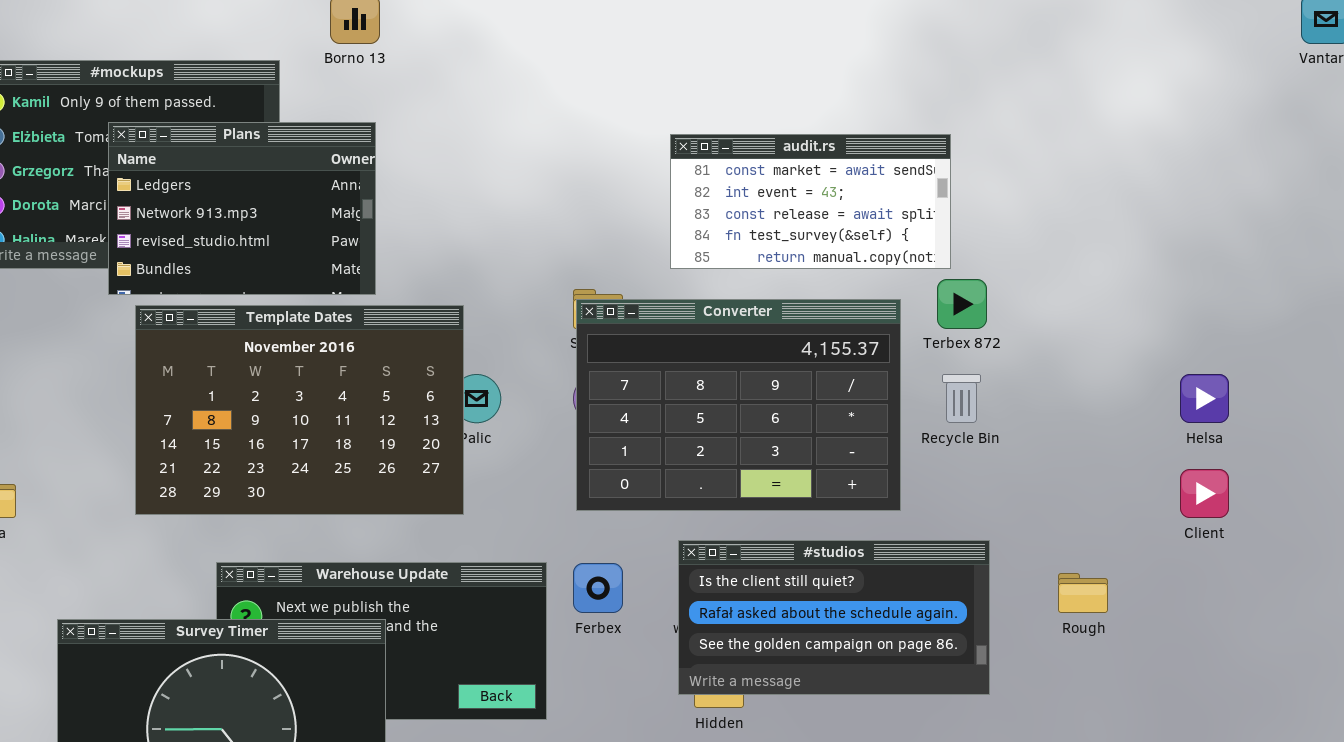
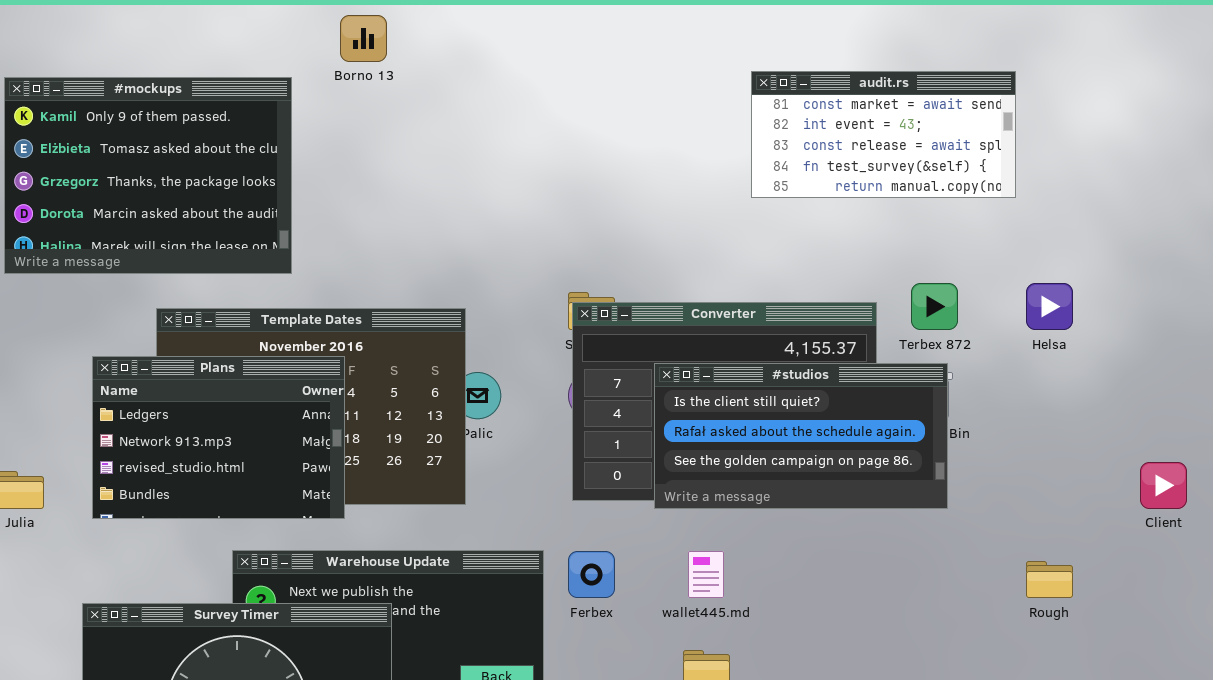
Plans: [108,122,376,295] -> [92,356,345,519], moved
audit.rs: [670,134,951,269] -> [751,71,1016,198], moved
Helsa: [1180,374,1229,423] -> [1026,283,1073,330], moved
#studios: [678,540,990,695] -> [654,363,948,509], moved

